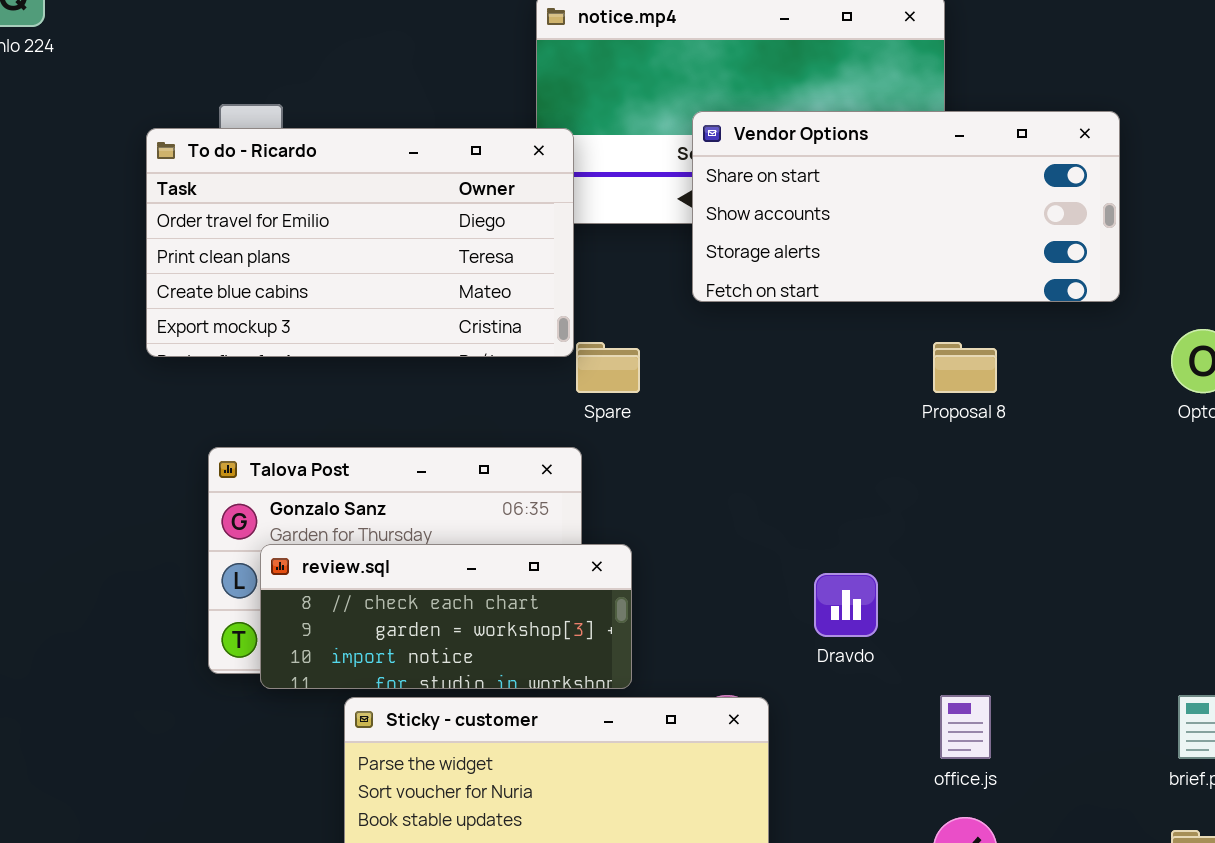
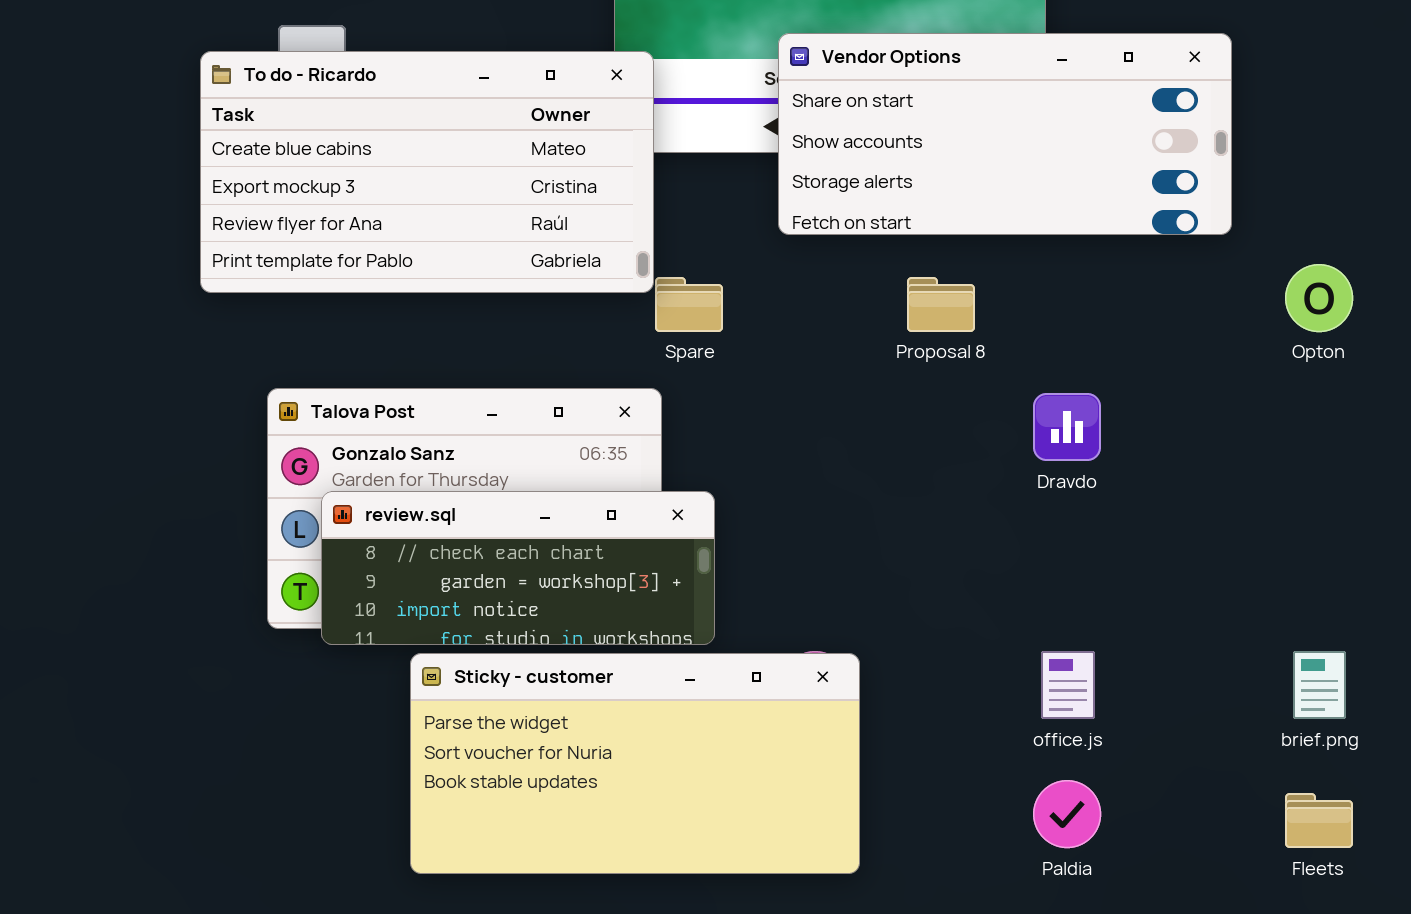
To do - Ricardo: [146,128,574,357] -> [200,51,654,293], scrolled down 2 rows
Proposal 8: [933,342,997,393] -> [907,277,975,332], moved
Dravdo: [814,573,878,637] -> [1033,393,1101,461], moved

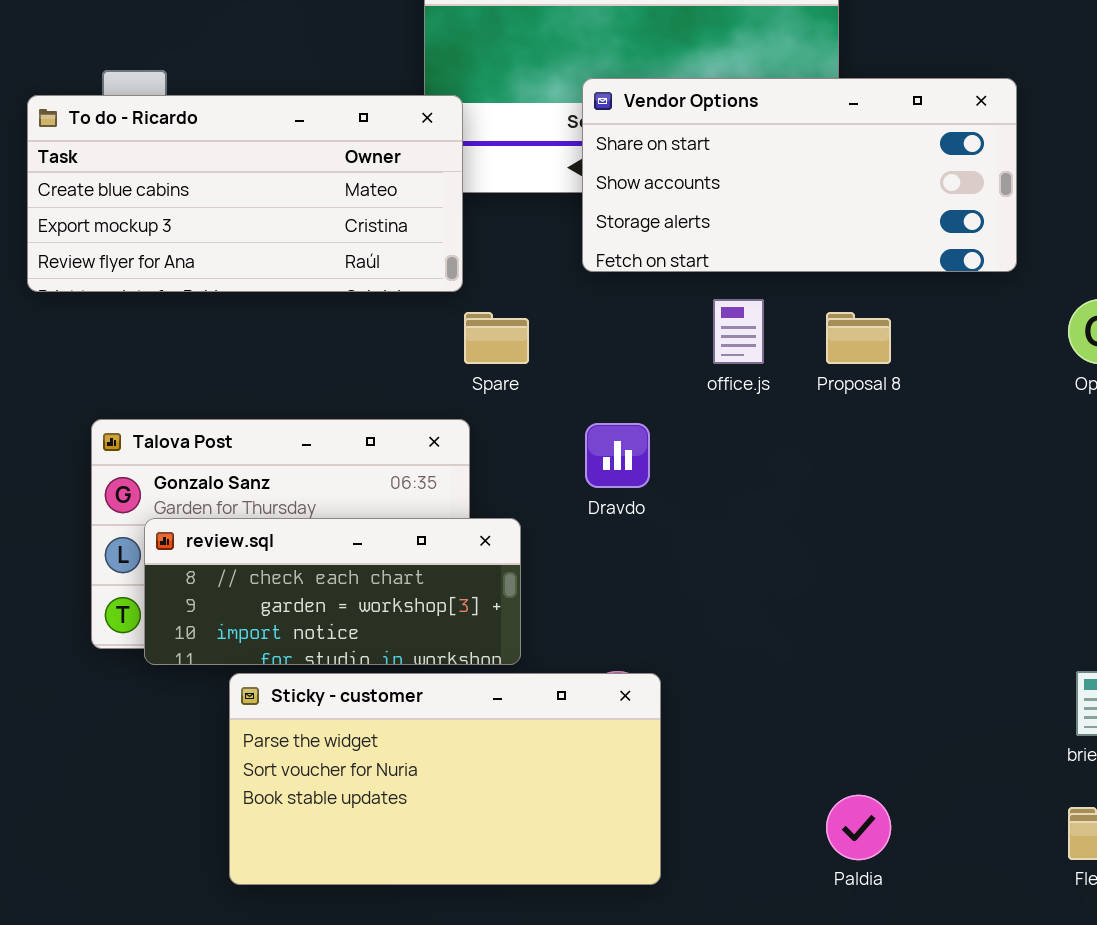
To do - Ricardo: [200,51,654,293] -> [27,95,463,292], resized
Proposal 8: [907,277,975,332] -> [826,312,891,364], moved
Dravdo: [1033,393,1101,461] -> [585,423,650,488], moved
office.js: [1041,651,1095,719] -> [713,299,764,364], moved

